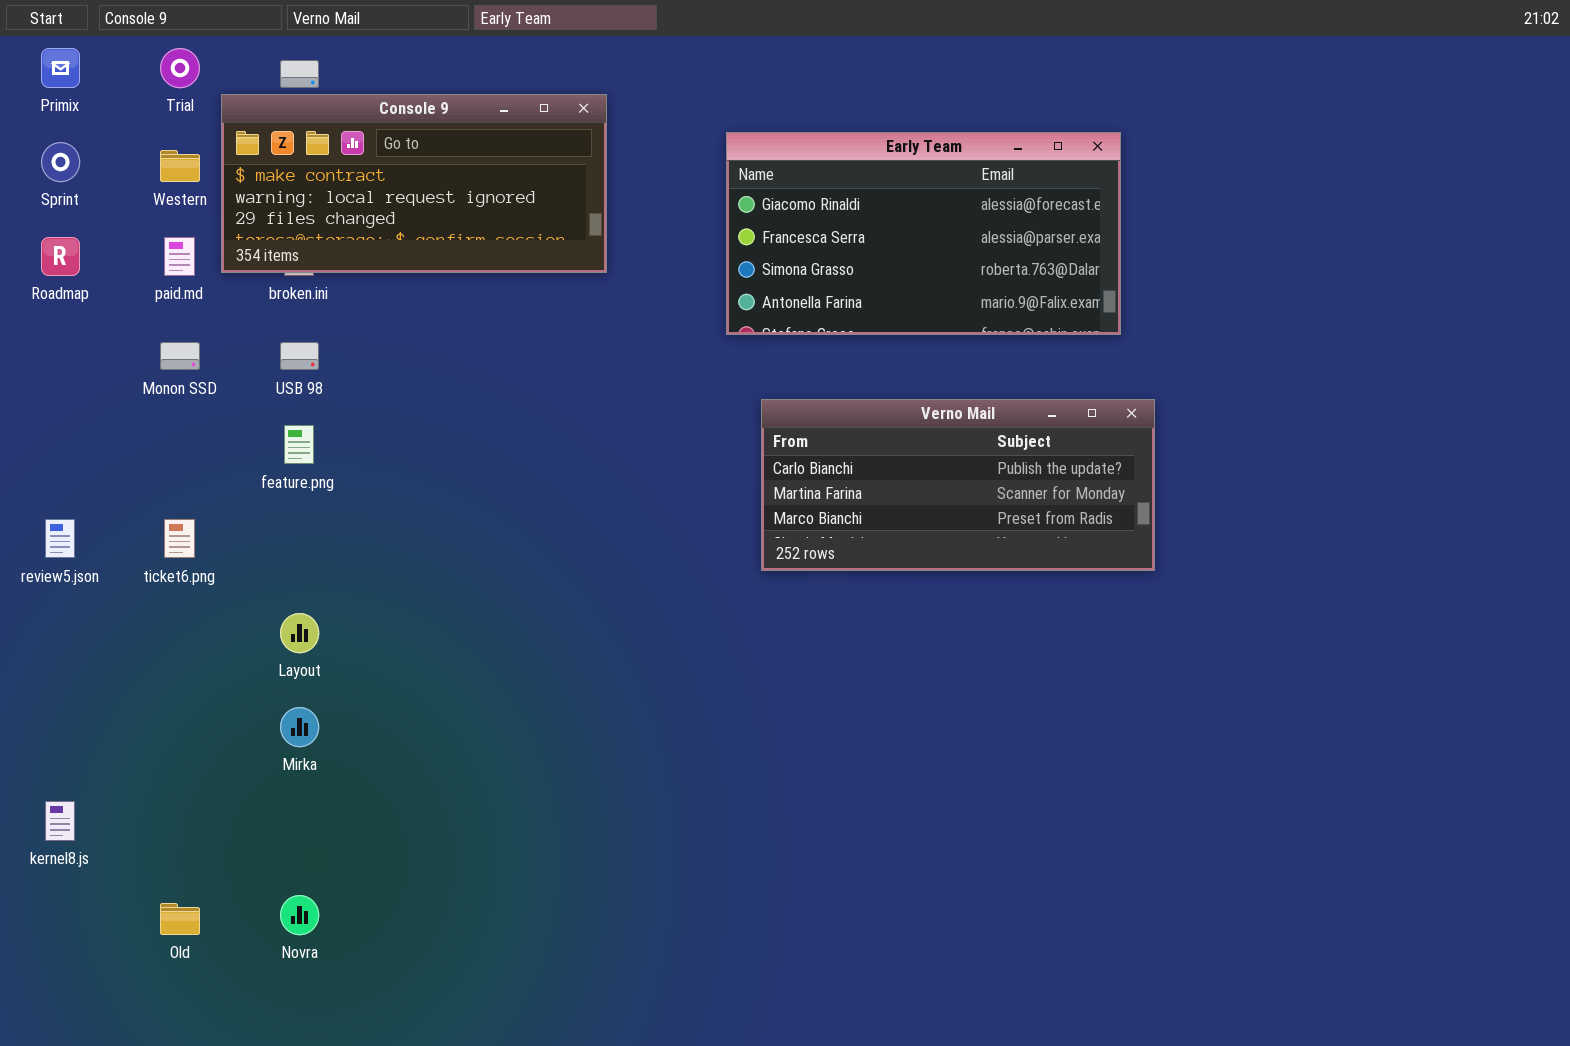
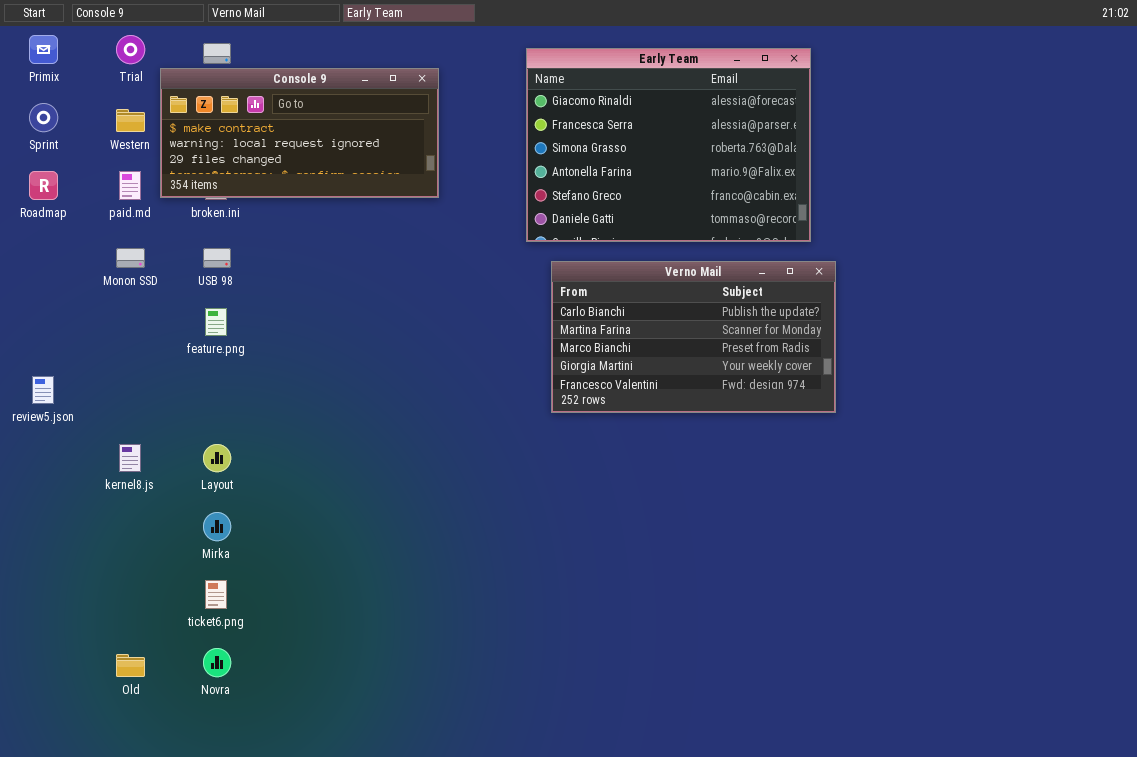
Early Team: [726,132,1121,335] -> [526,48,811,242], resized
Verno Mail: [761,399,1155,571] -> [551,261,836,413], resized
ticket6.png: [164,519,195,558] -> [205,580,227,609], moved
kernel8.js: [45,801,75,841] -> [119,444,141,472], moved

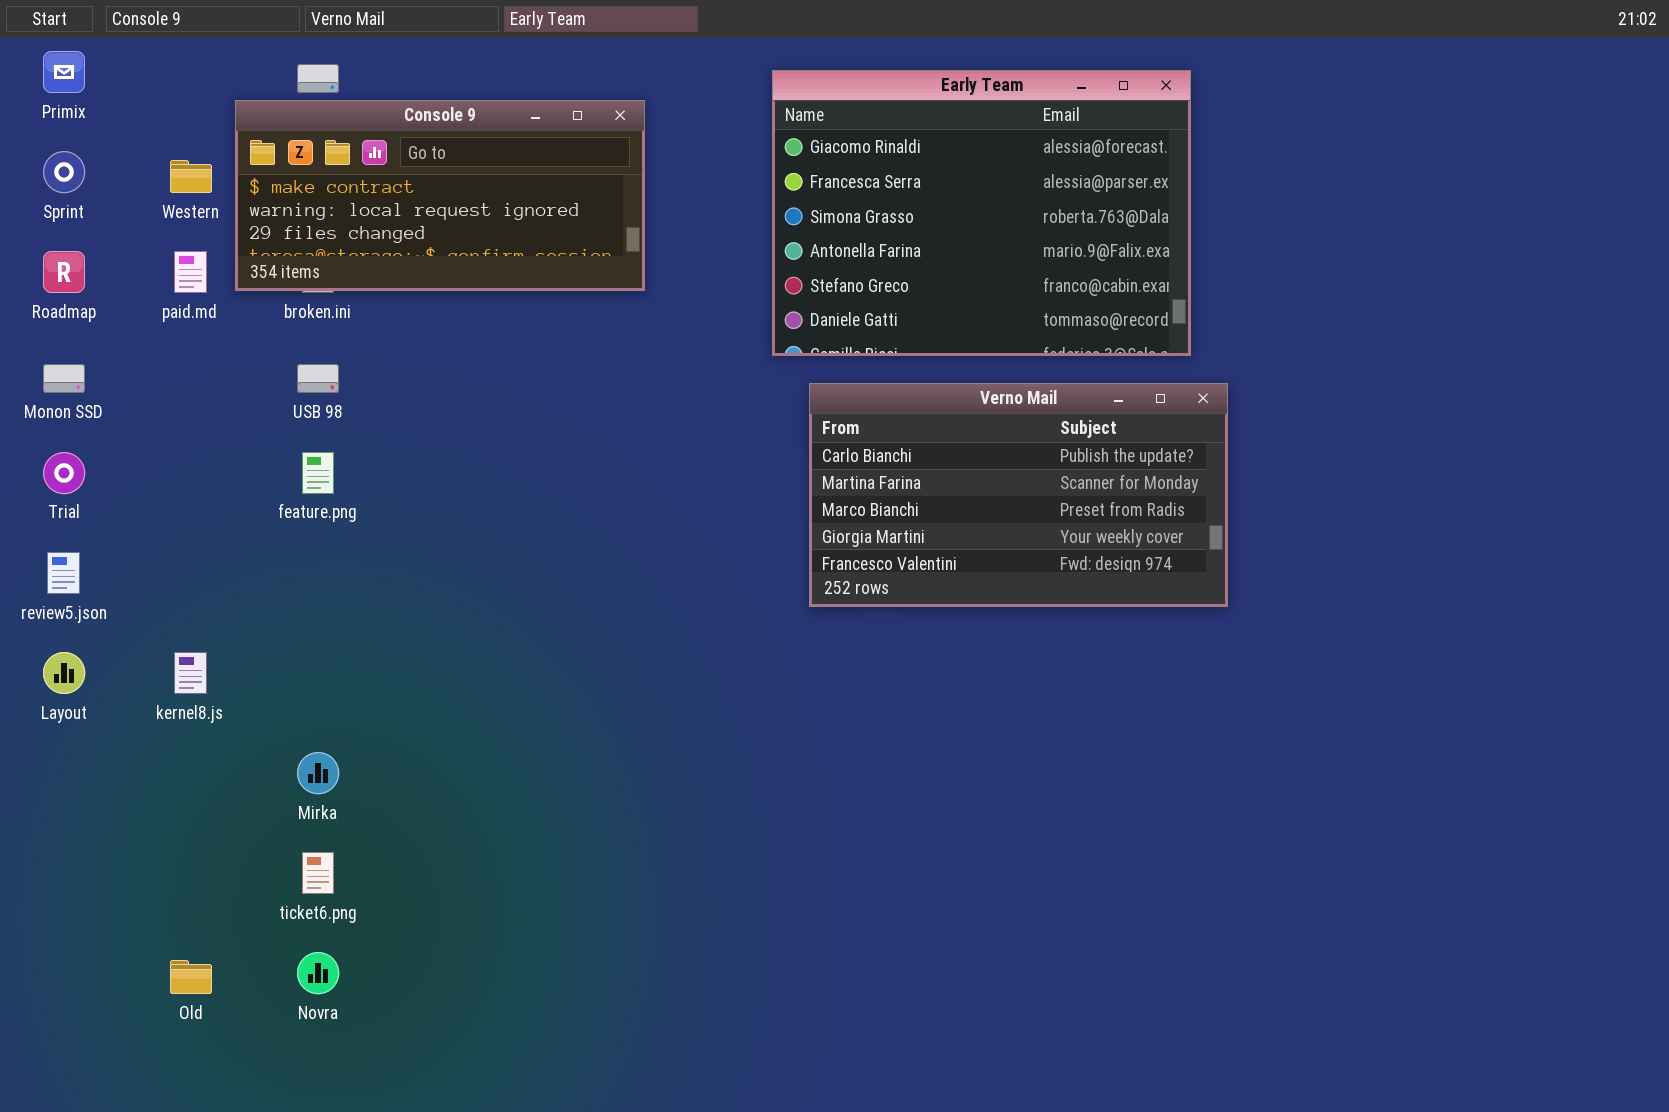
Trial: [116,35,145,64] -> [43,452,85,494], moved
Monon SSD: [116,248,145,268] -> [43,364,85,393], moved
Layout: [203,444,231,472] -> [43,652,85,694], moved

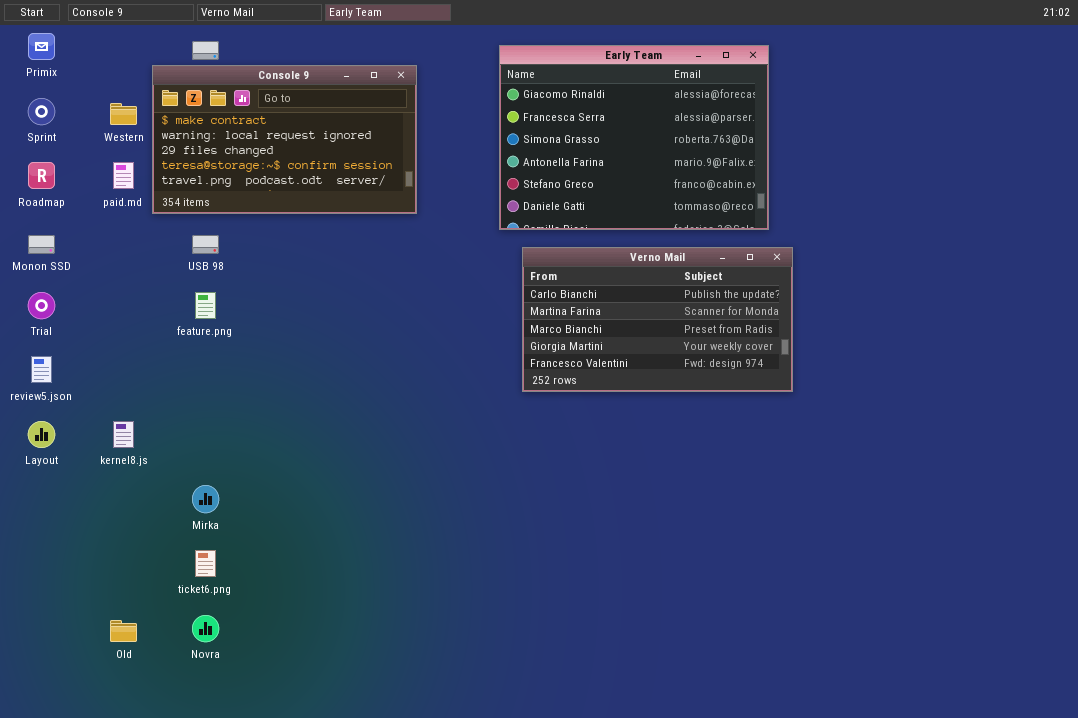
Console 9: [235,100,645,291] -> [152,65,417,214], resized

